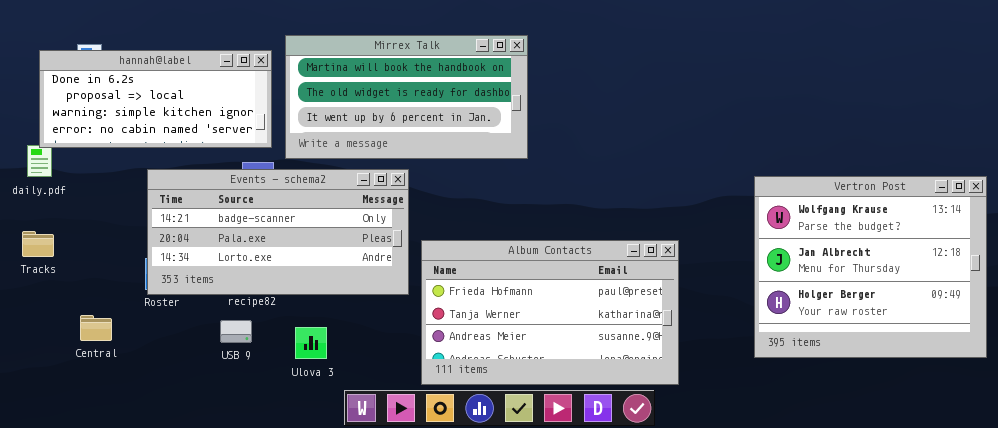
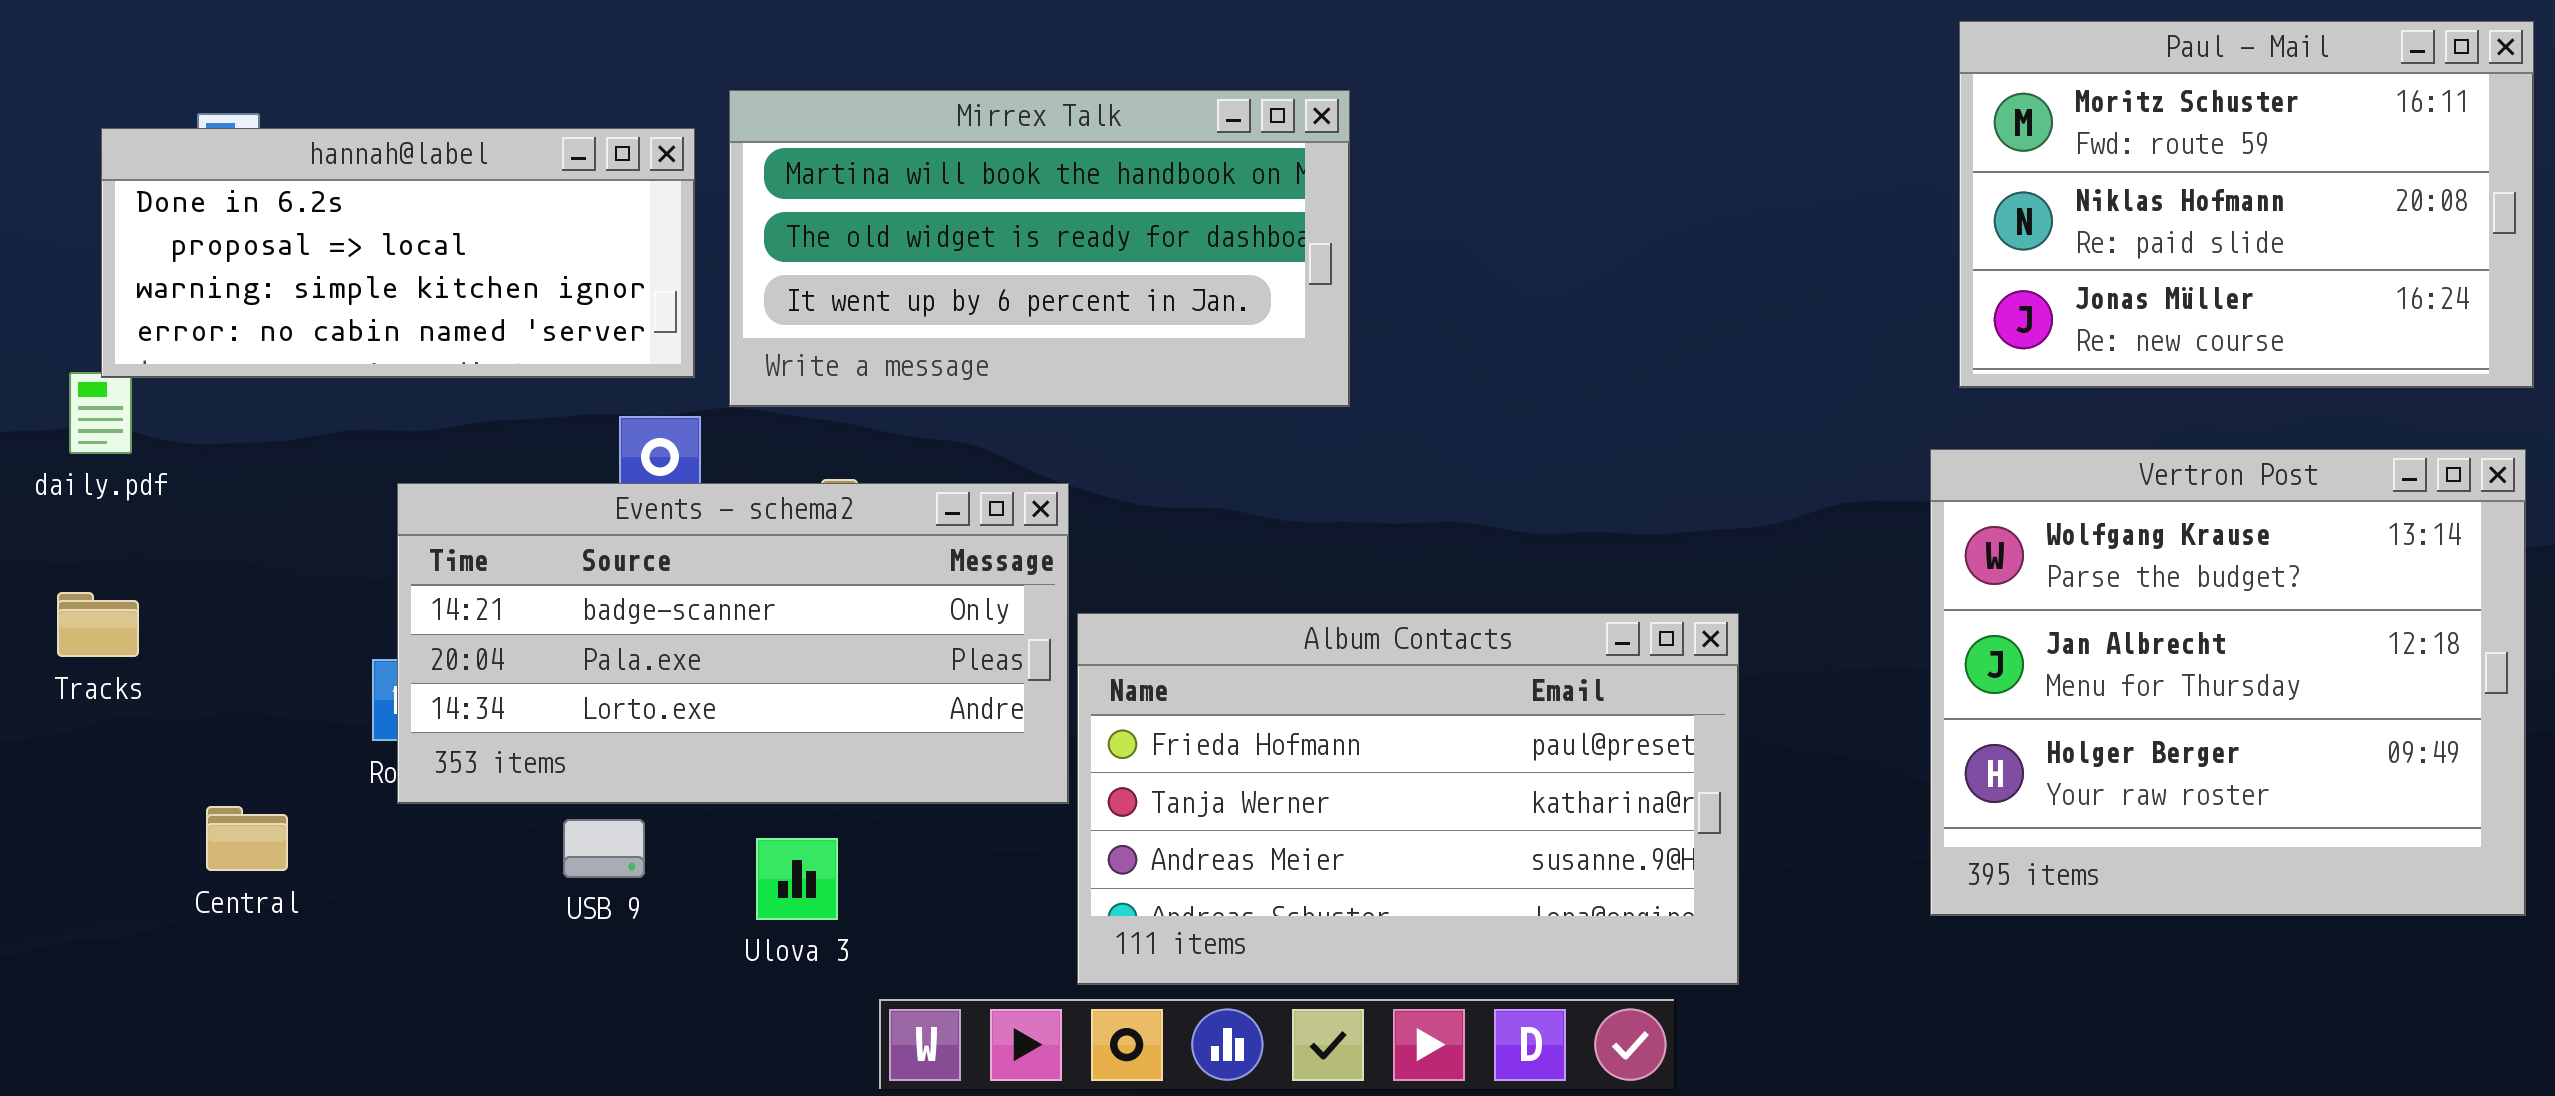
Paul - Mail: none -> [1959,21,2534,388], opened
Events - schema2: [147,169,409,295] -> [397,483,1069,804], moved

